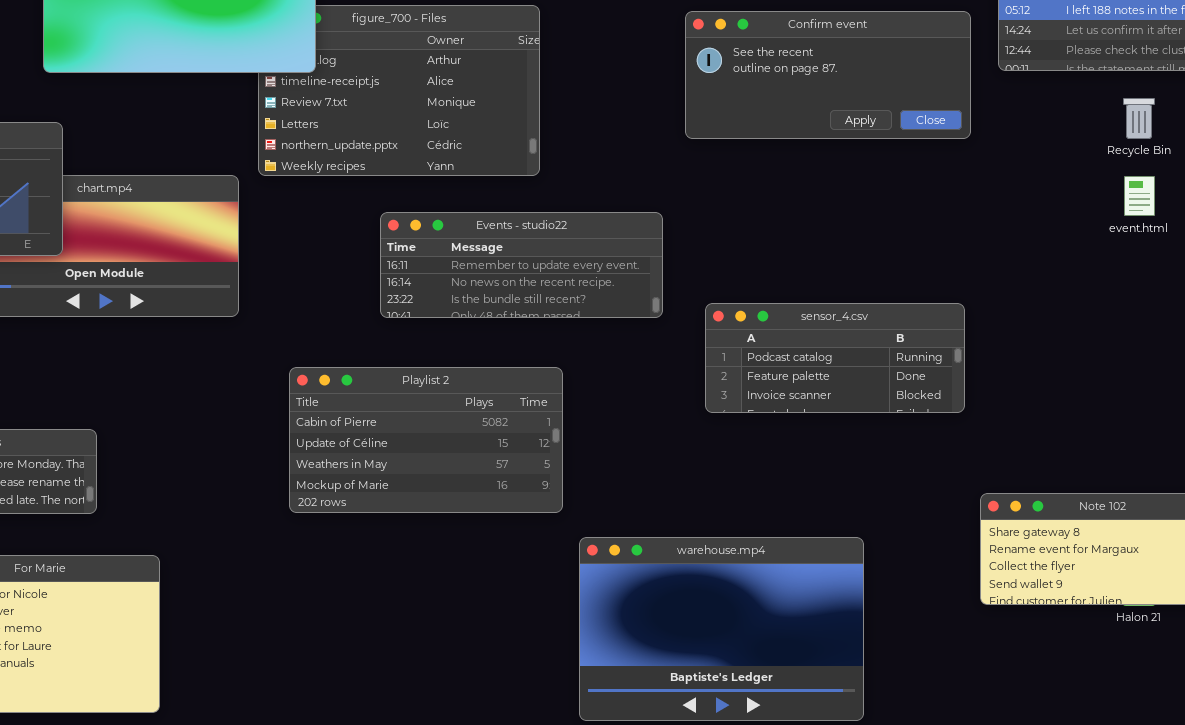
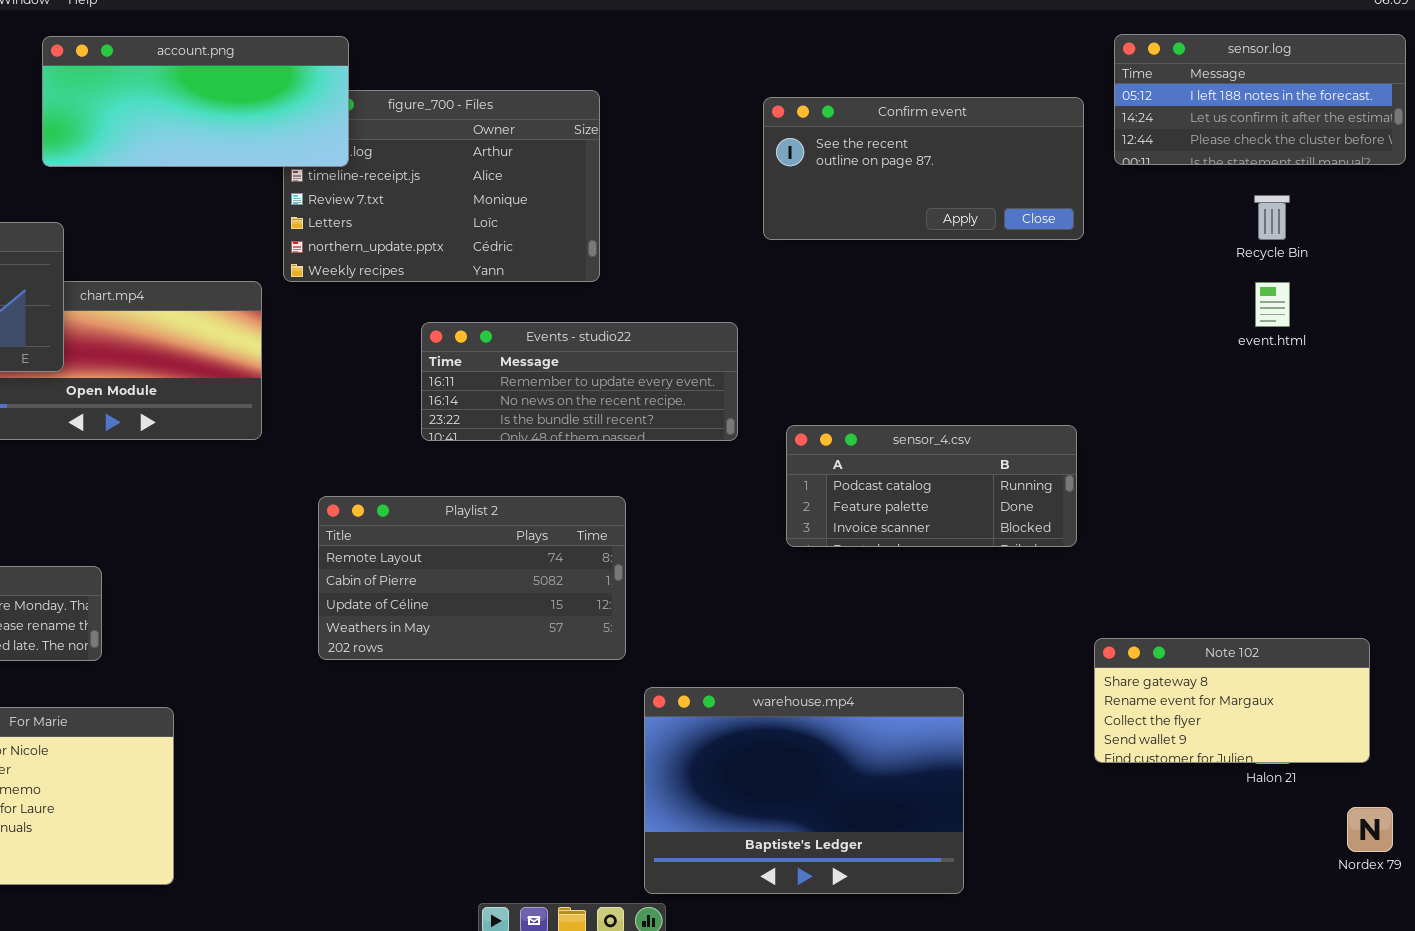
Playlist 2: [289,367,563,513] -> [318,496,626,660], scrolled up 1 row

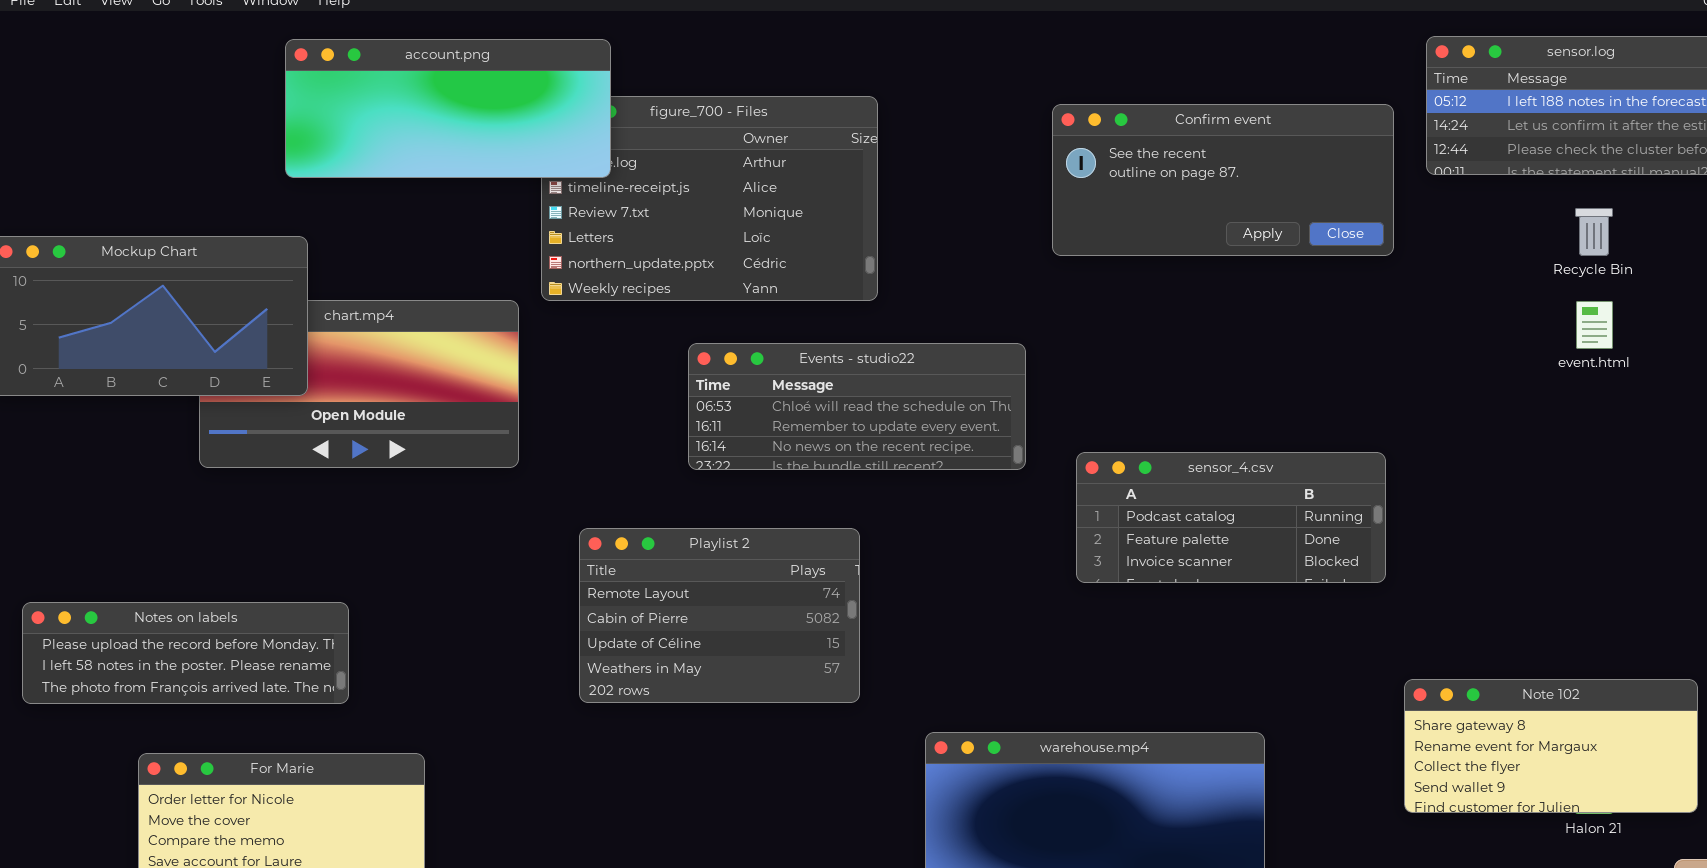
Events - studio22: [421,322,738,441] -> [688,343,1026,470], scrolled up 1 row
Playlist 2: [318,496,626,660] -> [579,528,860,703], resized

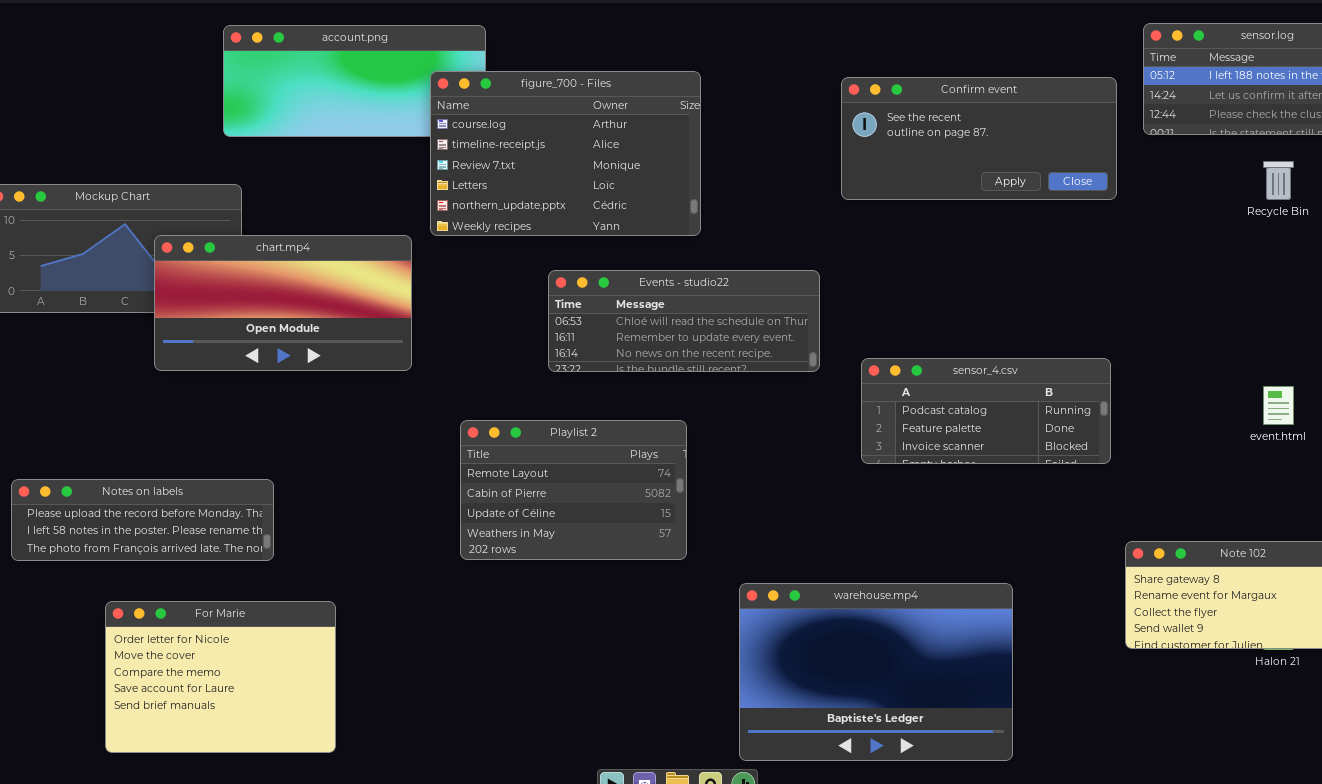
figure_700 - Files: [541,96,878,301] -> [430,71,701,236], raised
chart.mp4: [199,300,519,468] -> [154,235,412,371], raised
event.html: [1576,301,1613,349] -> [1263,386,1294,425], moved

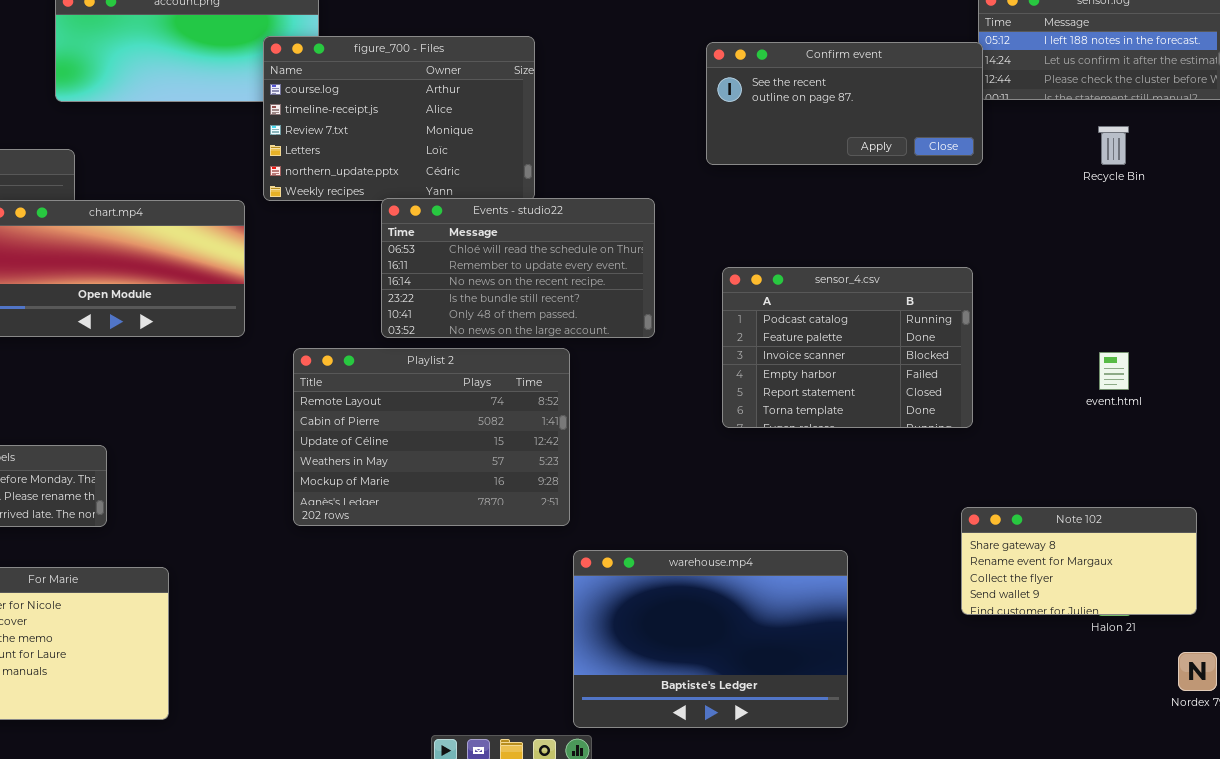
Confirm event: [841,77,1117,200] -> [706,42,983,165], moved
Events - studio22: [548,270,820,372] -> [381,198,655,338], resized
sensor_4.csv: [861,358,1111,464] -> [722,267,973,428], moved, resized
Playlist 2: [460,420,687,560] -> [293,348,570,526], resized

